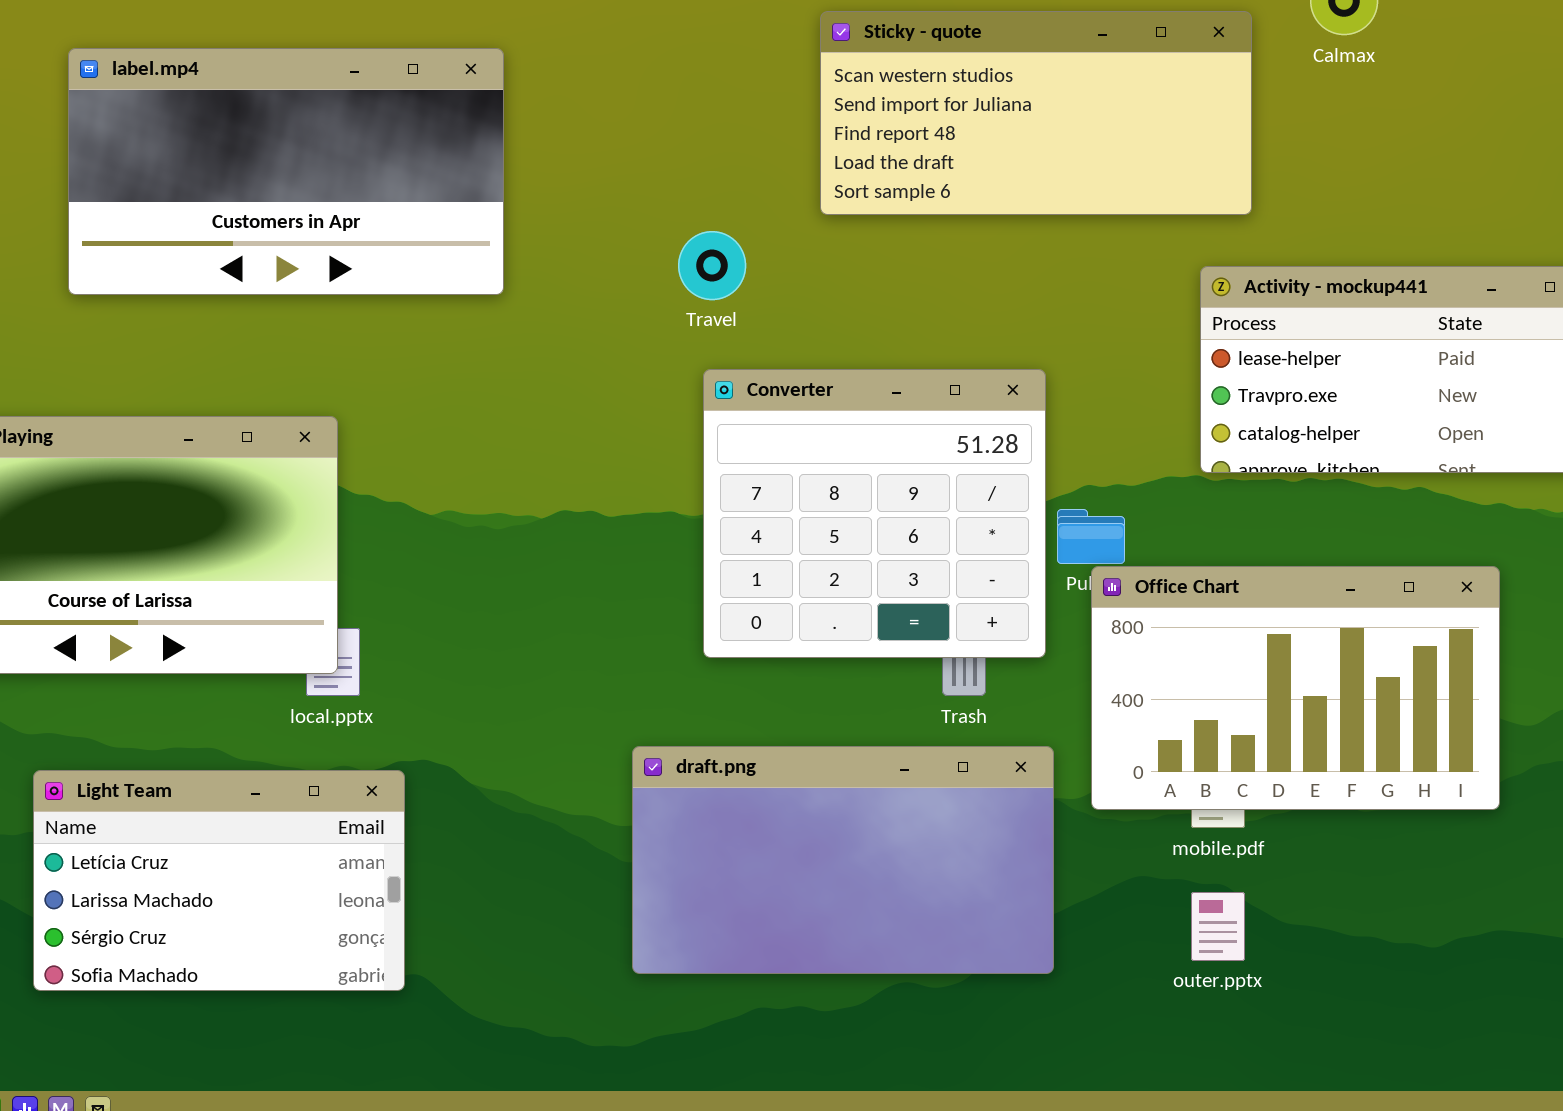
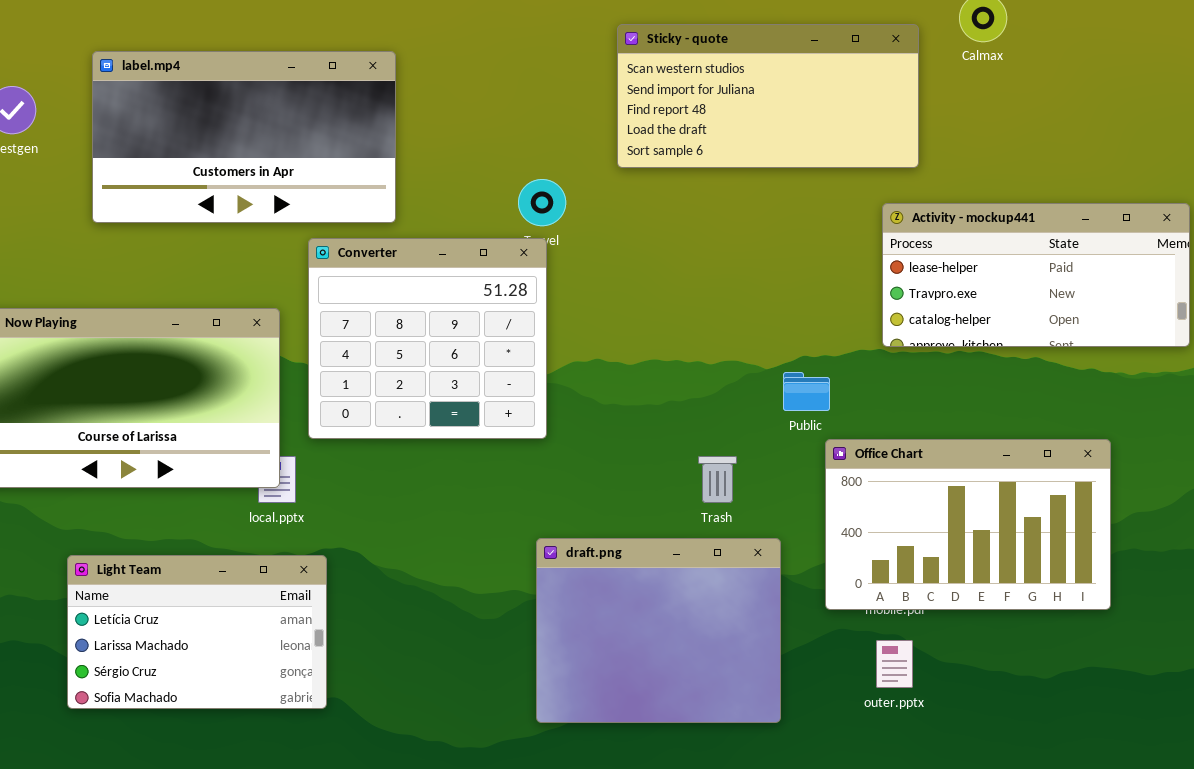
Converter: [703,369,1046,658] -> [308,238,547,439], moved
Office Chart: [1091,566,1500,810] -> [825,439,1111,610], moved
draft.png: [632,746,1054,974] -> [536,538,781,723], resized

